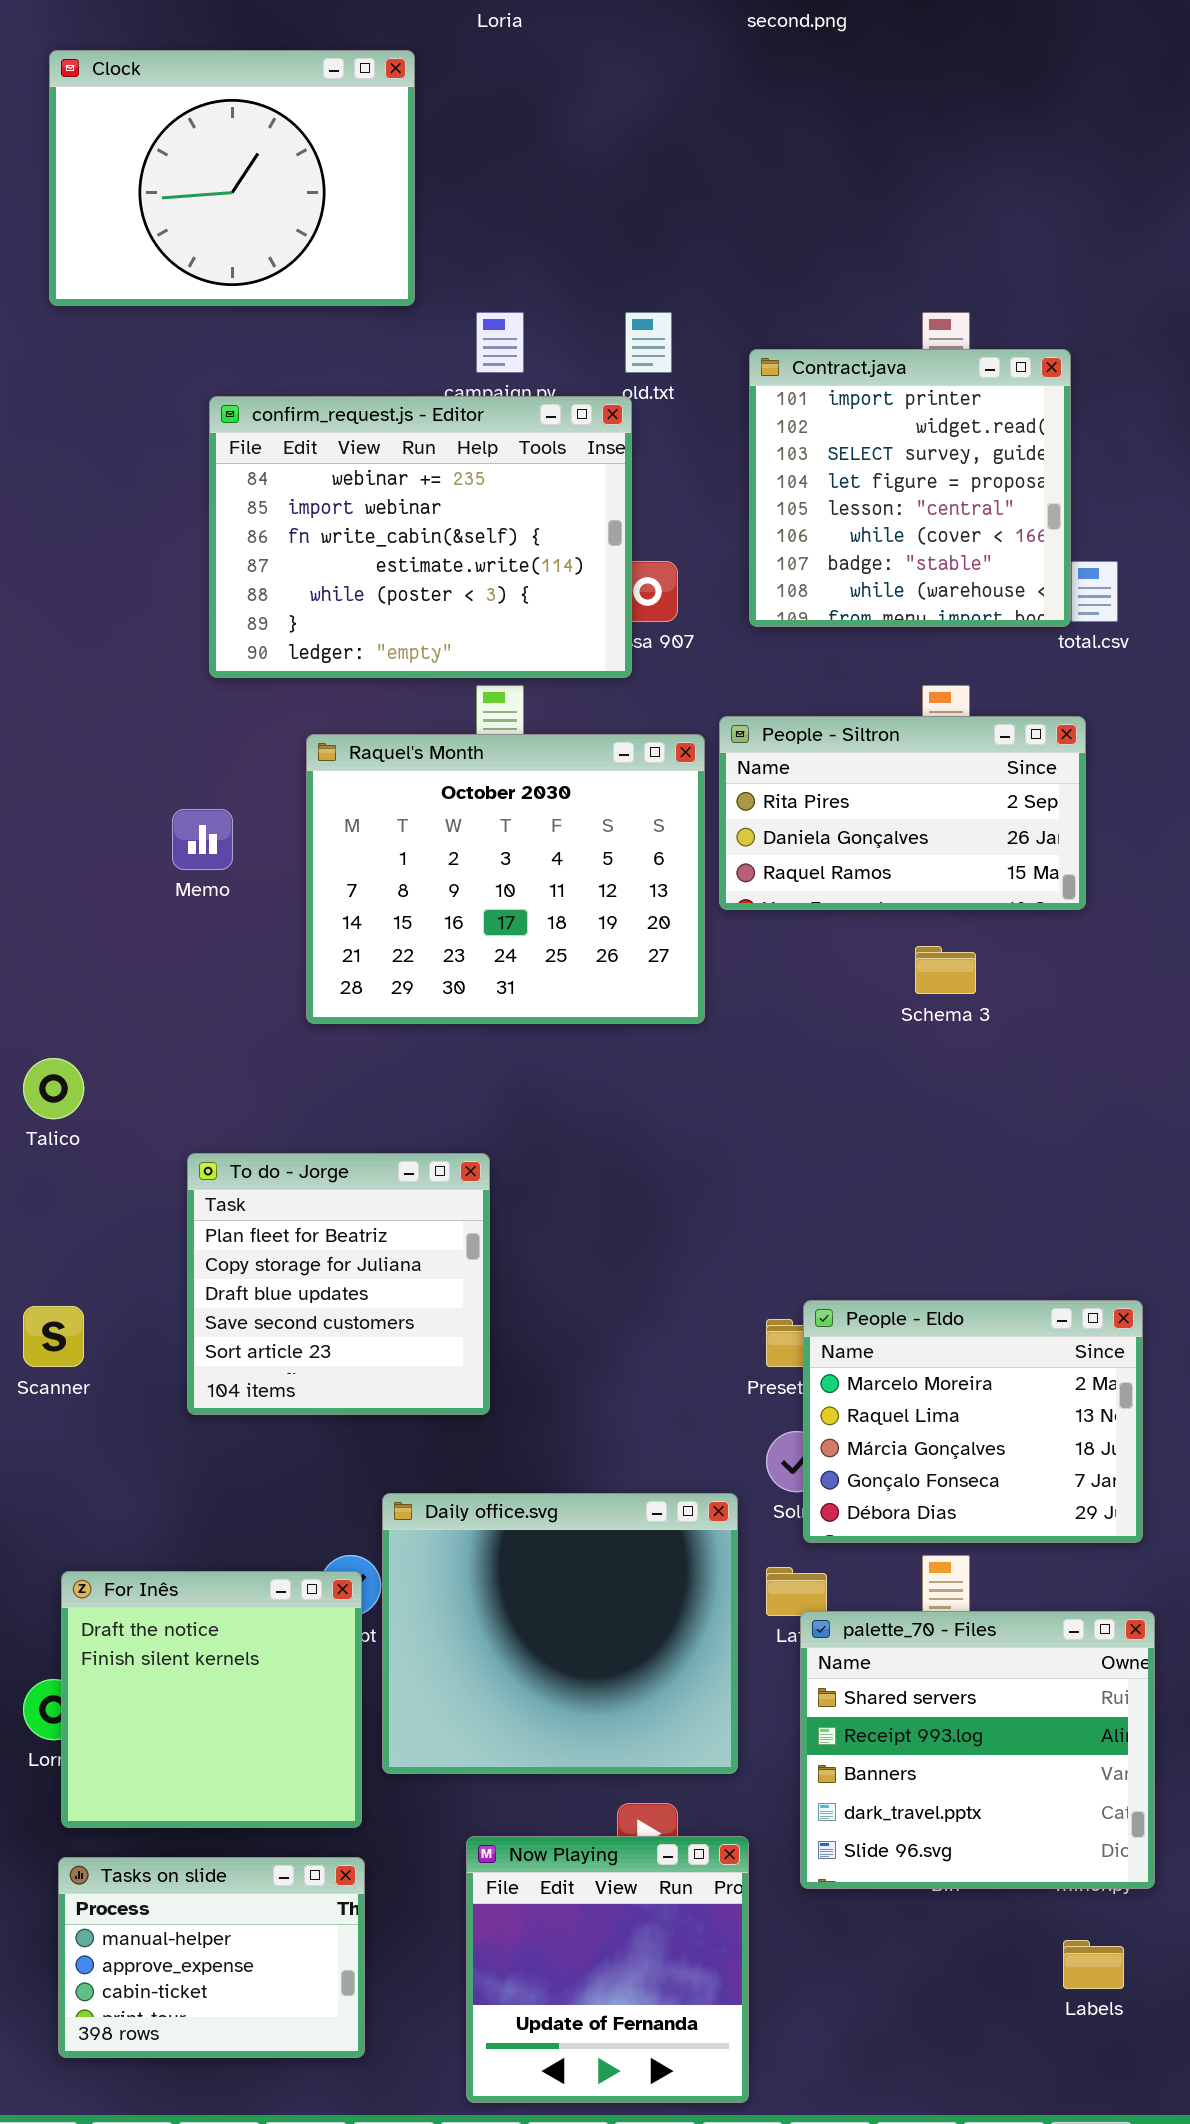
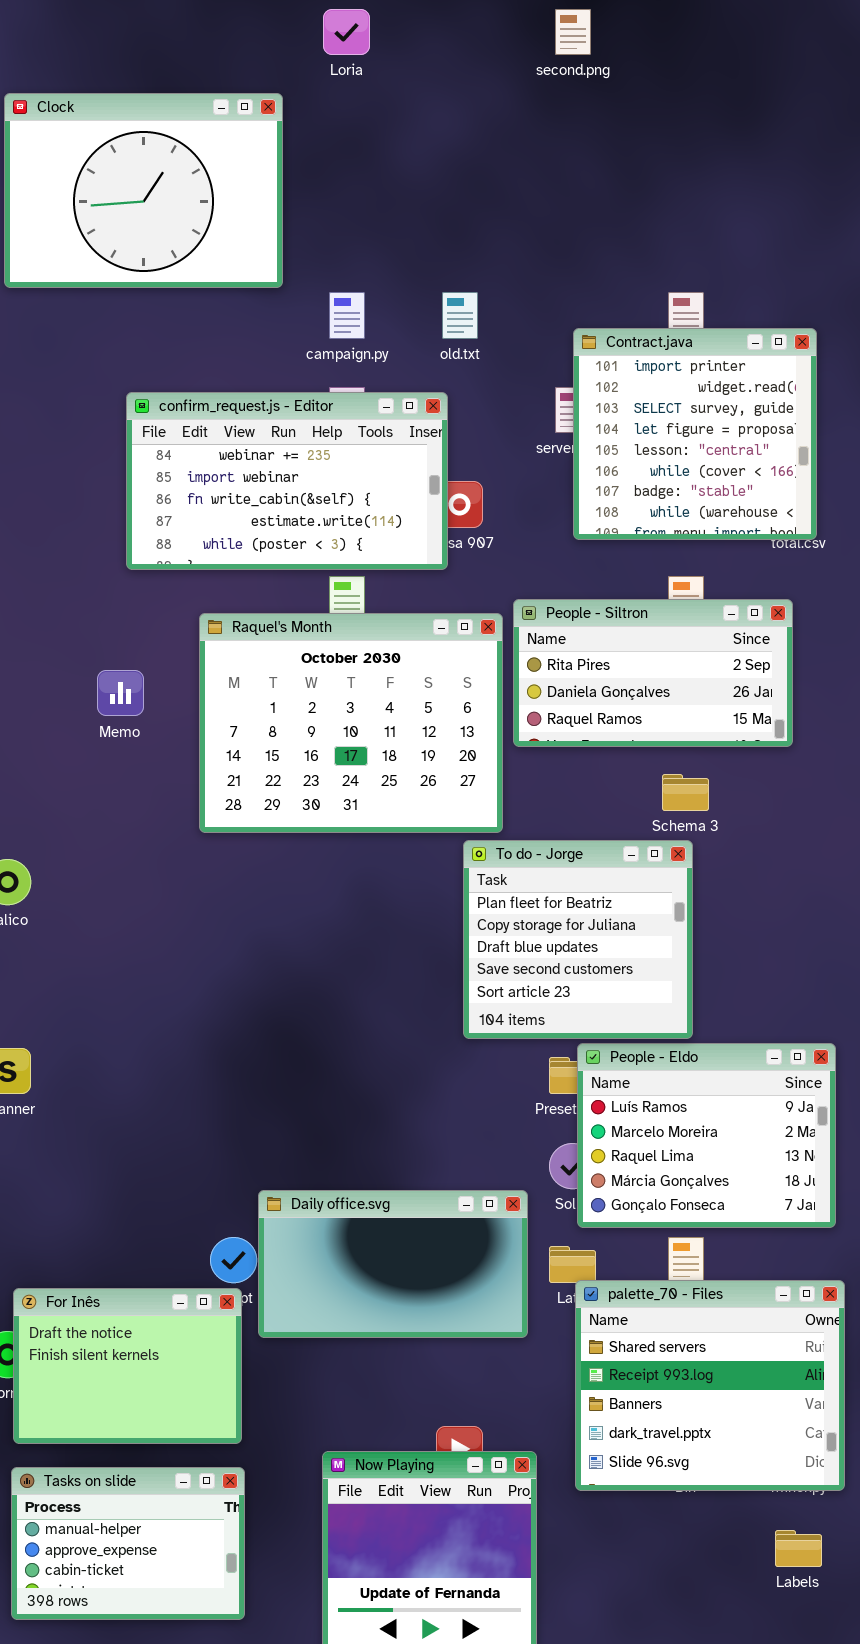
Contract.java: [749,349,1071,627] -> [573,328,817,540], moved
confirm_request.js - Editor: [209,396,632,678] -> [126,392,448,570], resized
To do - Jorge: [187,1153,490,1415] -> [463,840,693,1039], moved
People - Eldo: [803,1300,1143,1543] -> [577,1043,836,1228], scrolled up 1 row
Daily office.svg: [382,1493,738,1774] -> [258,1190,528,1338], resized
For Inês: [61,1571,362,1828] -> [13,1288,242,1444], resized

